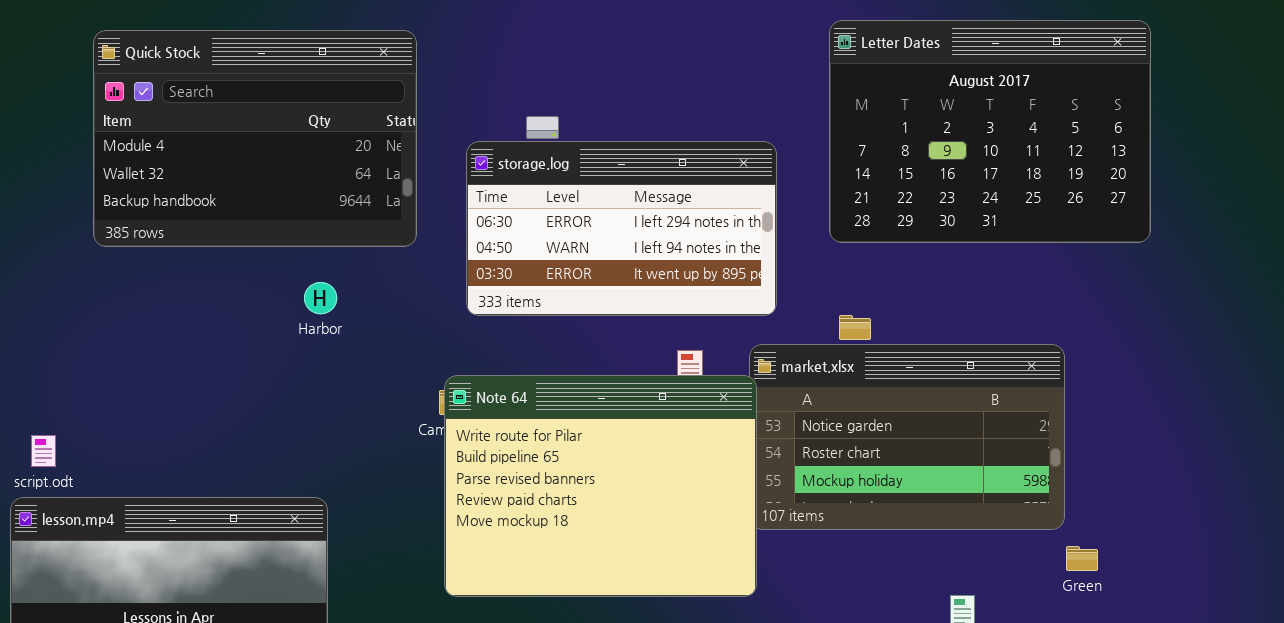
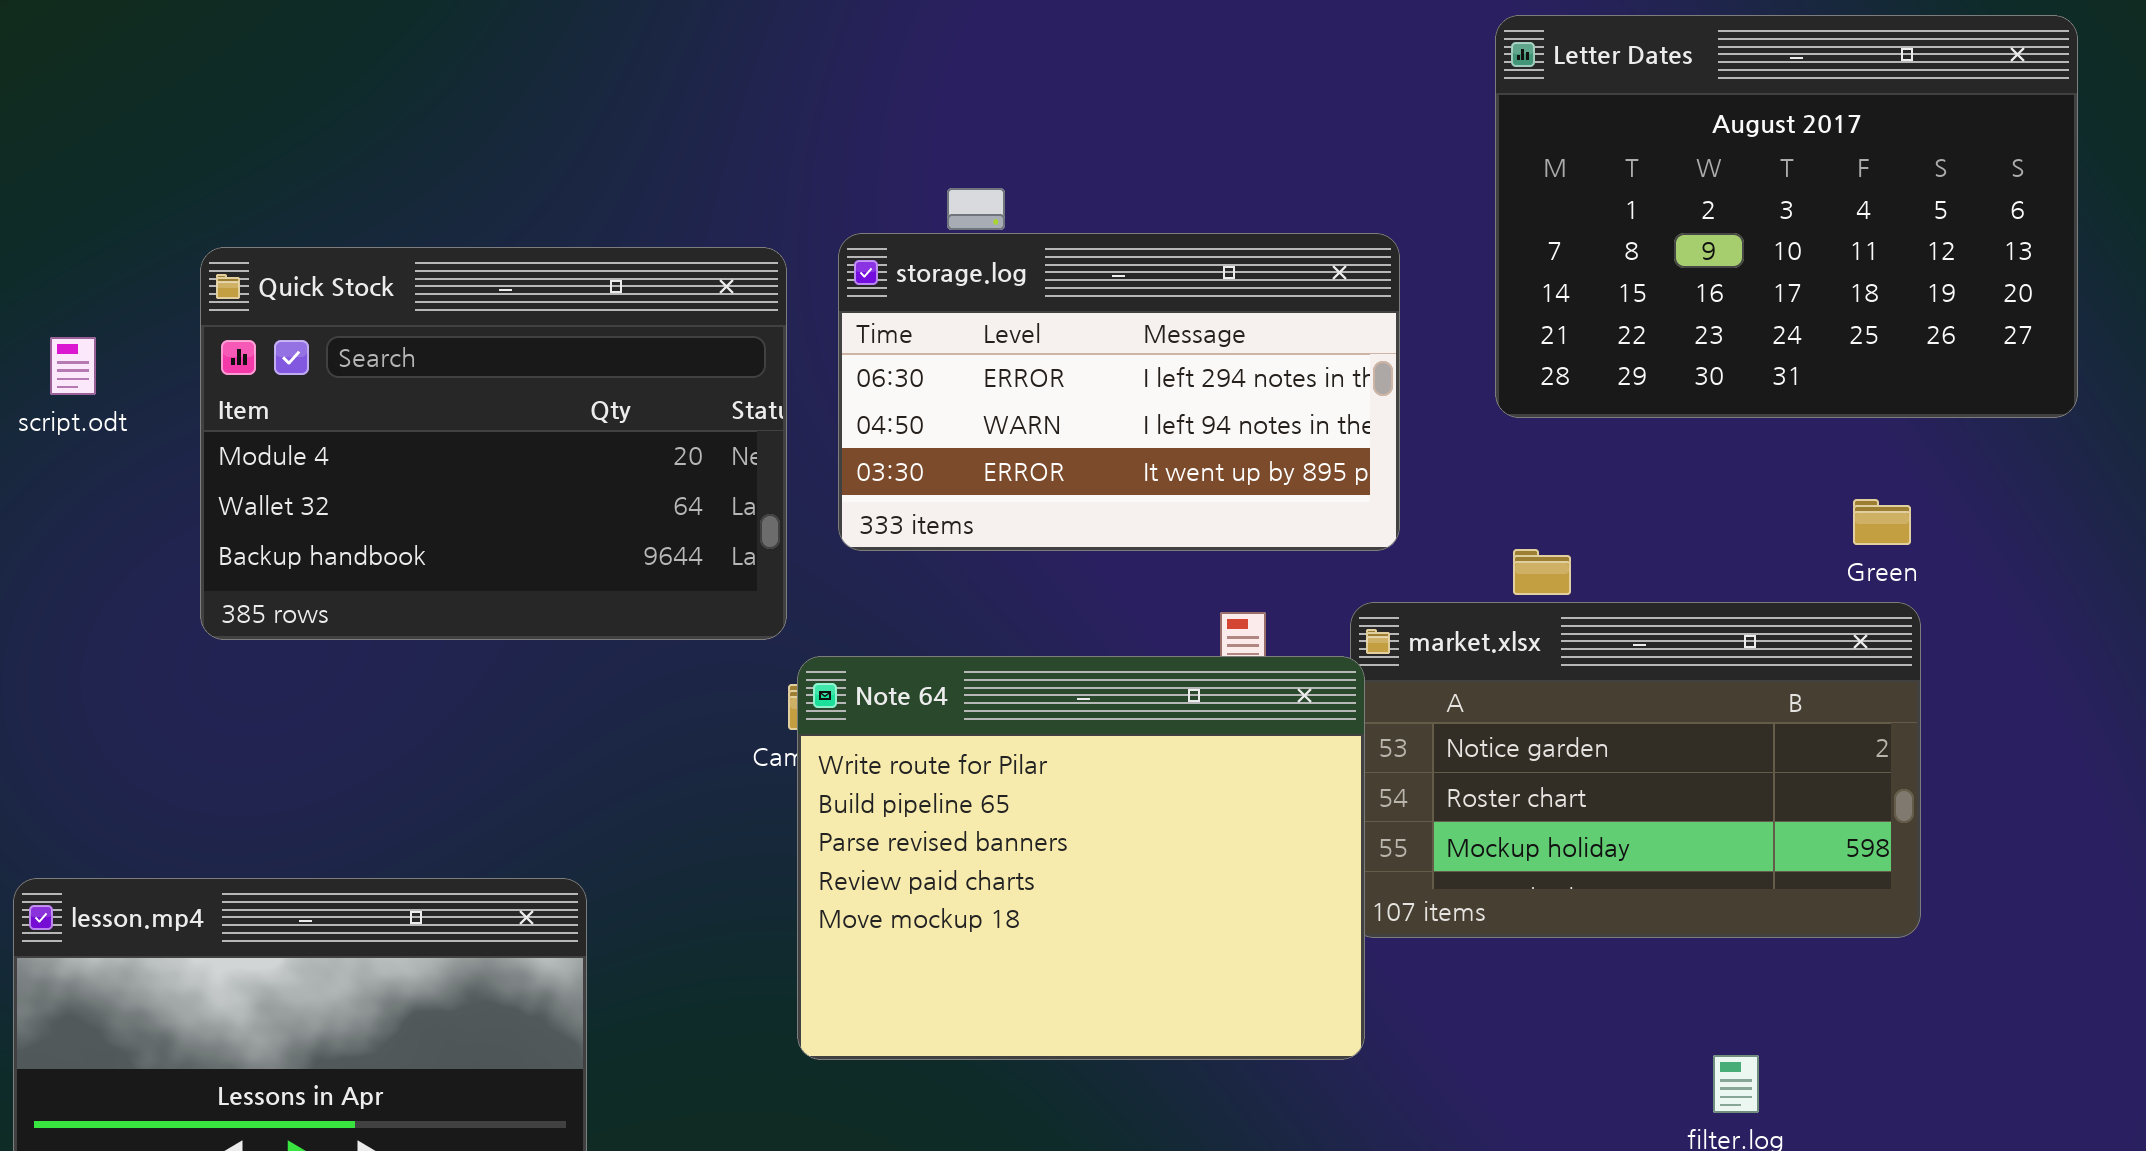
Quick Stock: [93,30,417,247] -> [200,247,787,640], moved
script.odt: [31,435,56,467] -> [50,337,96,395], moved
Green: [1066,546,1098,571] -> [1853,499,1911,545], moved

